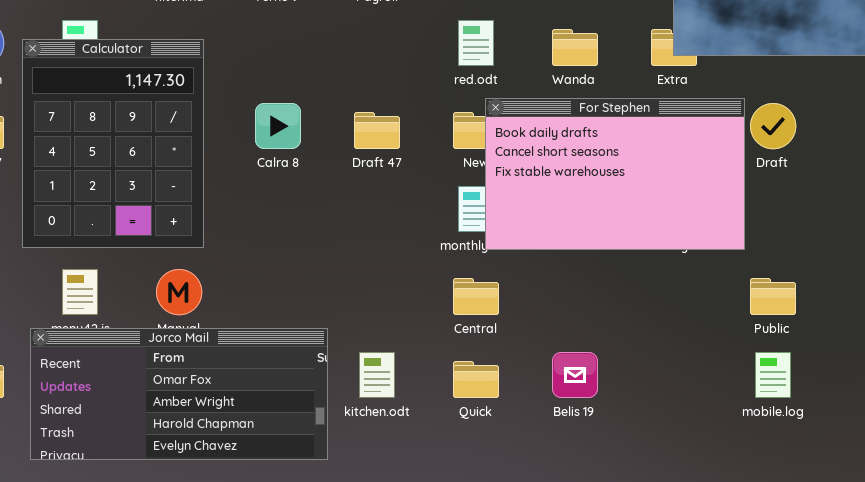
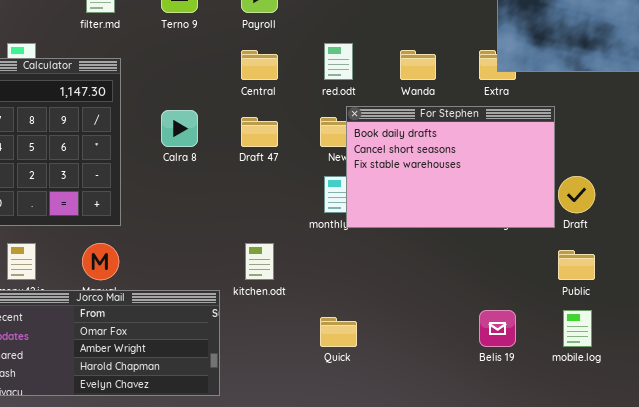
Draft: [750,103,796,149] -> [558,176,595,213], moved
Central: [453,278,499,315] -> [241,50,278,80], moved
kitchen.odt: [359,352,395,398] -> [245,243,274,280], moved
Belis 19: [552,352,598,398] -> [479,310,516,347], moved

